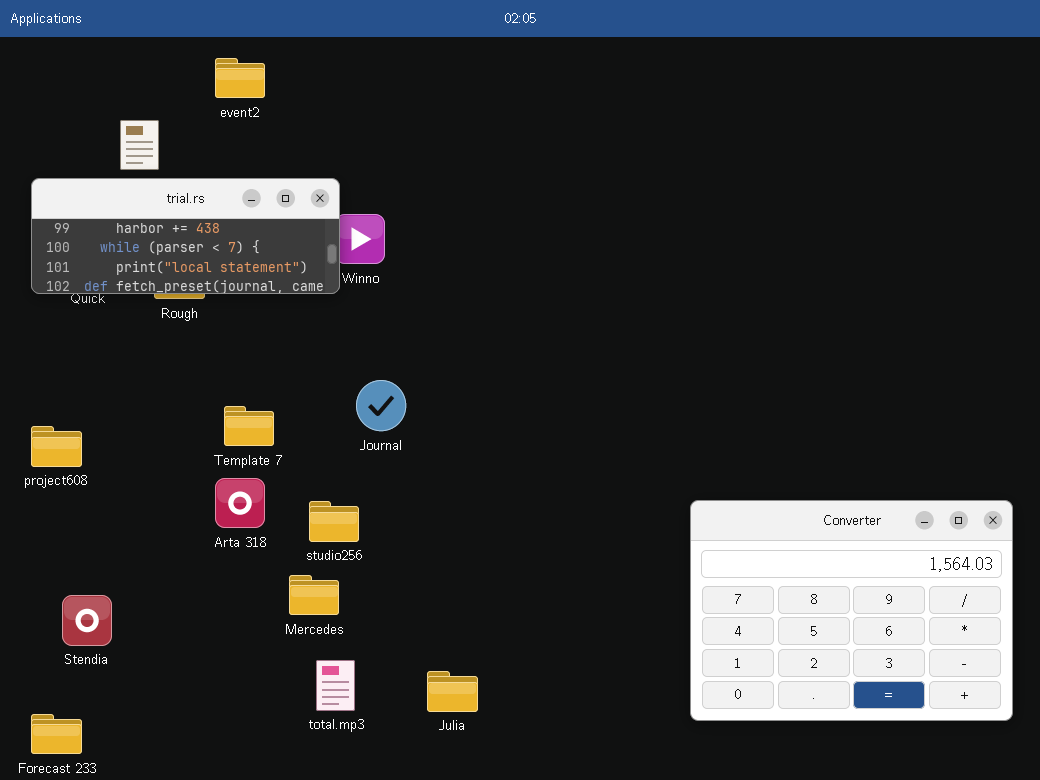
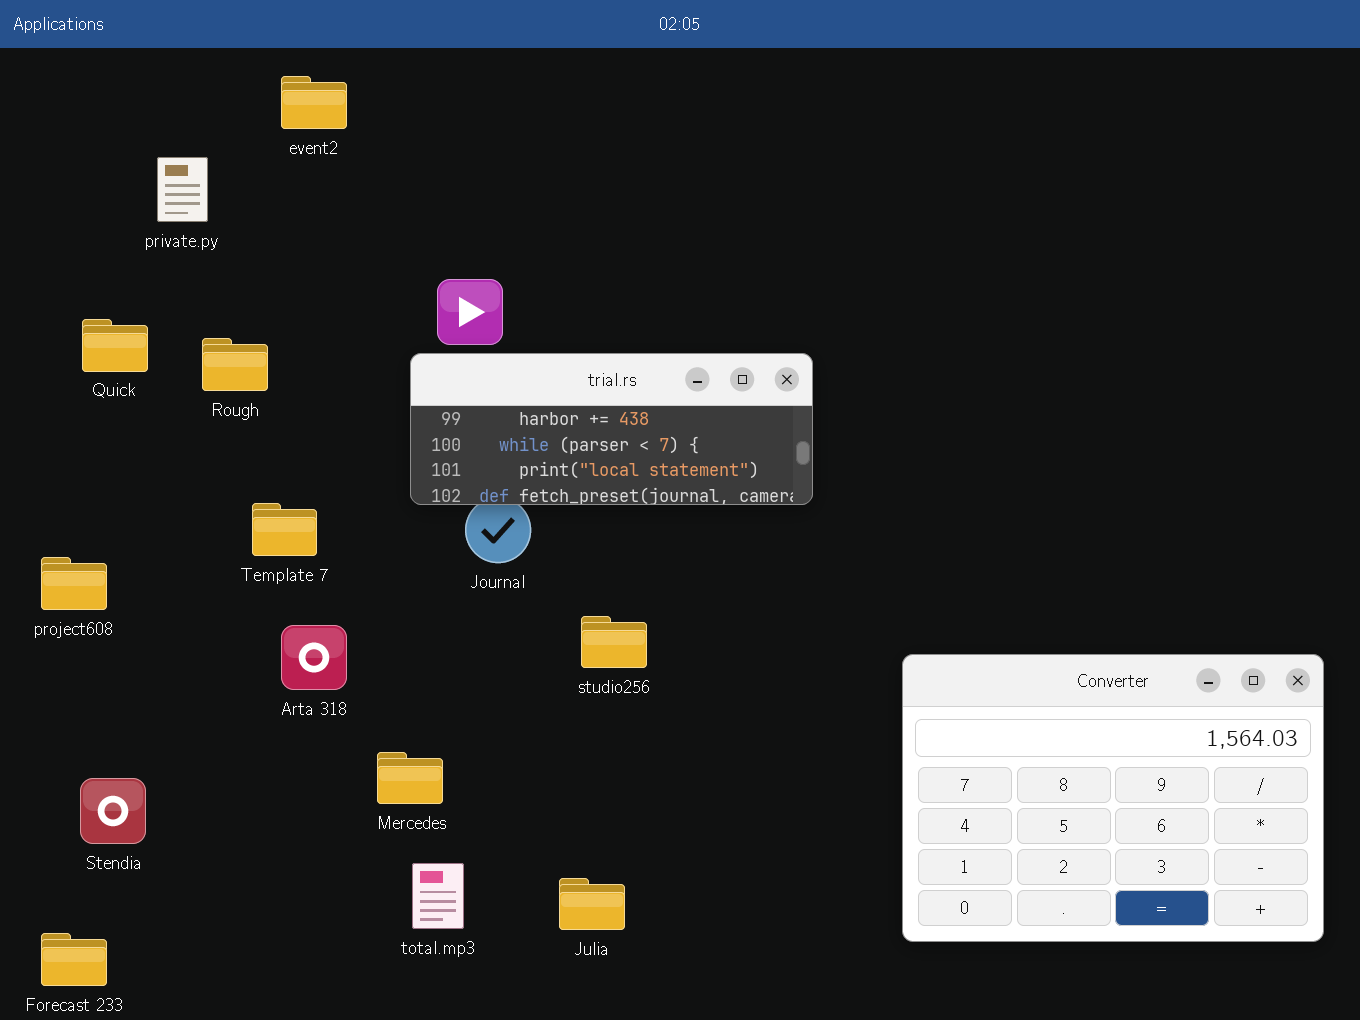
trial.rs: [31,178,340,294] -> [410,353,813,505], moved
Template 7: [224,406,274,446] -> [252,503,317,556], moved
studio256: [309,501,359,542] -> [581,616,647,668], moved

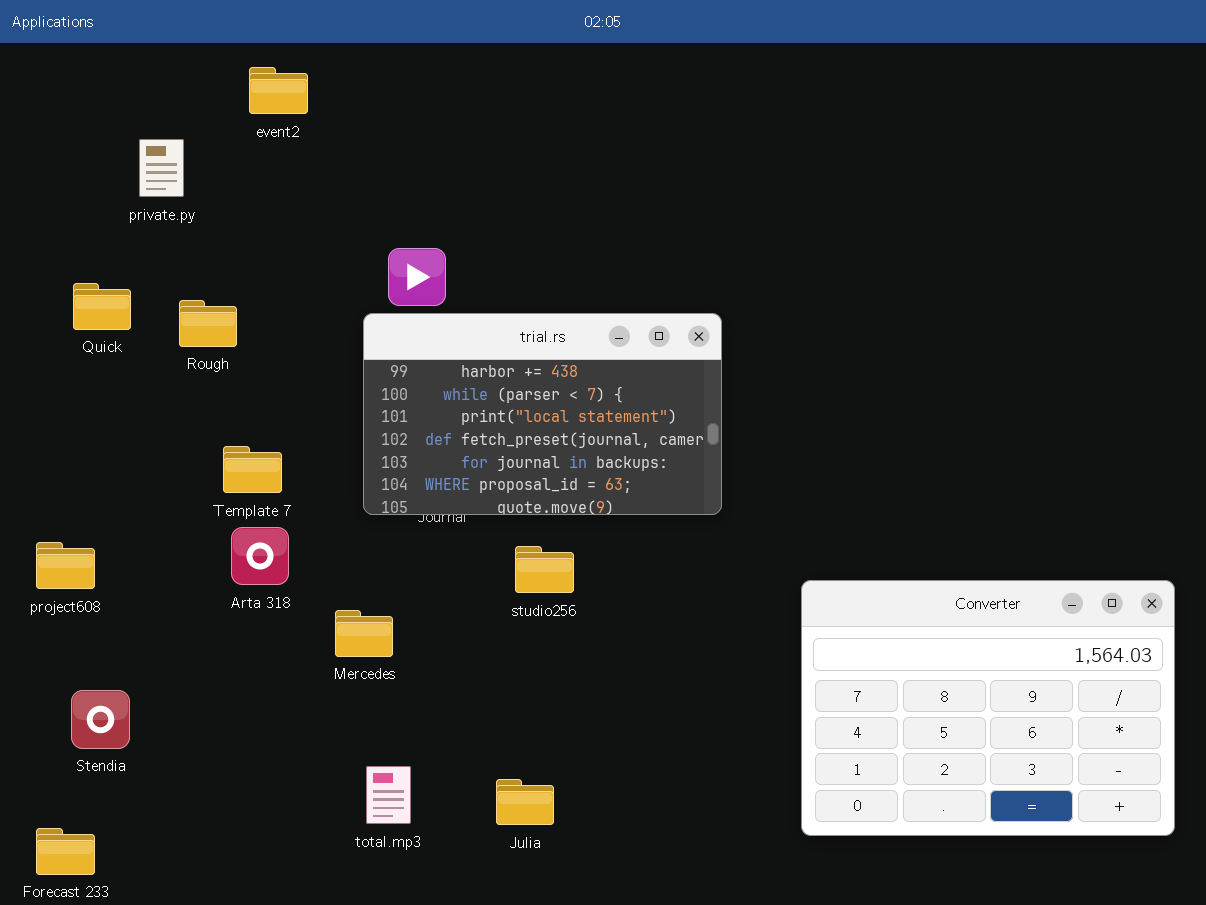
trial.rs: [410,353,813,505] -> [363,313,722,515], resized
project608: [41,557,107,610] -> [36,542,95,589], moved
Arta 318: [281,625,347,690] -> [231,527,289,585], moved
Mercedes: [377,752,443,804] -> [335,610,393,657], moved

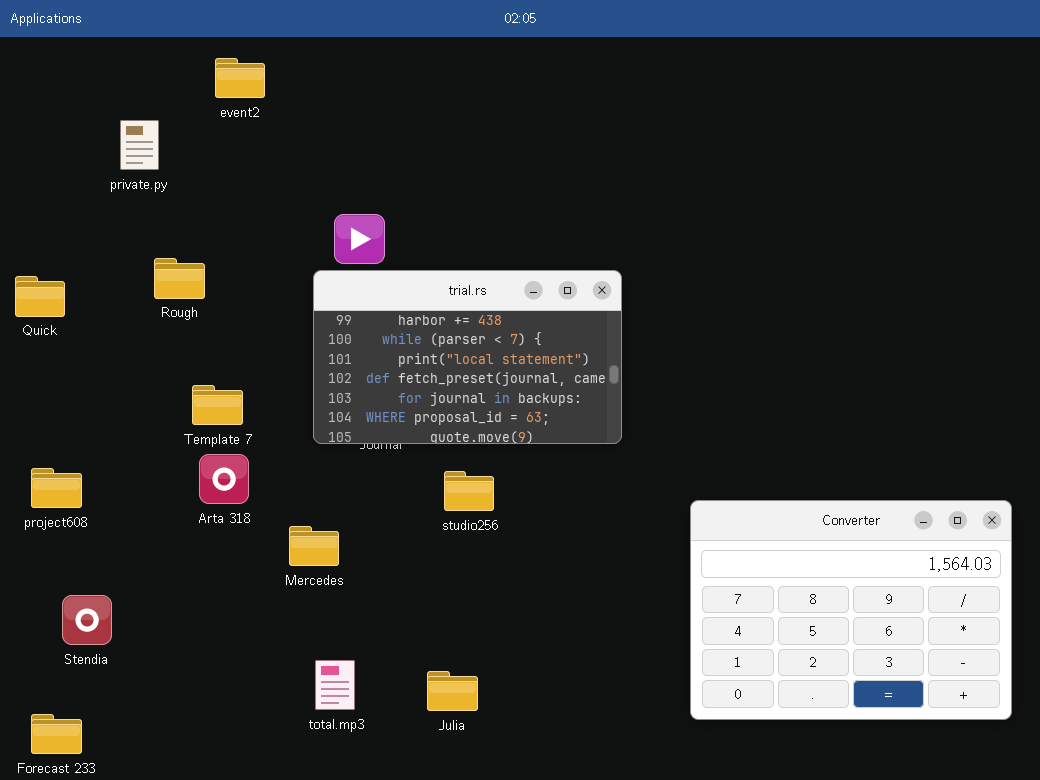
Quick: [73,283,131,330] -> [15,276,65,317], moved

